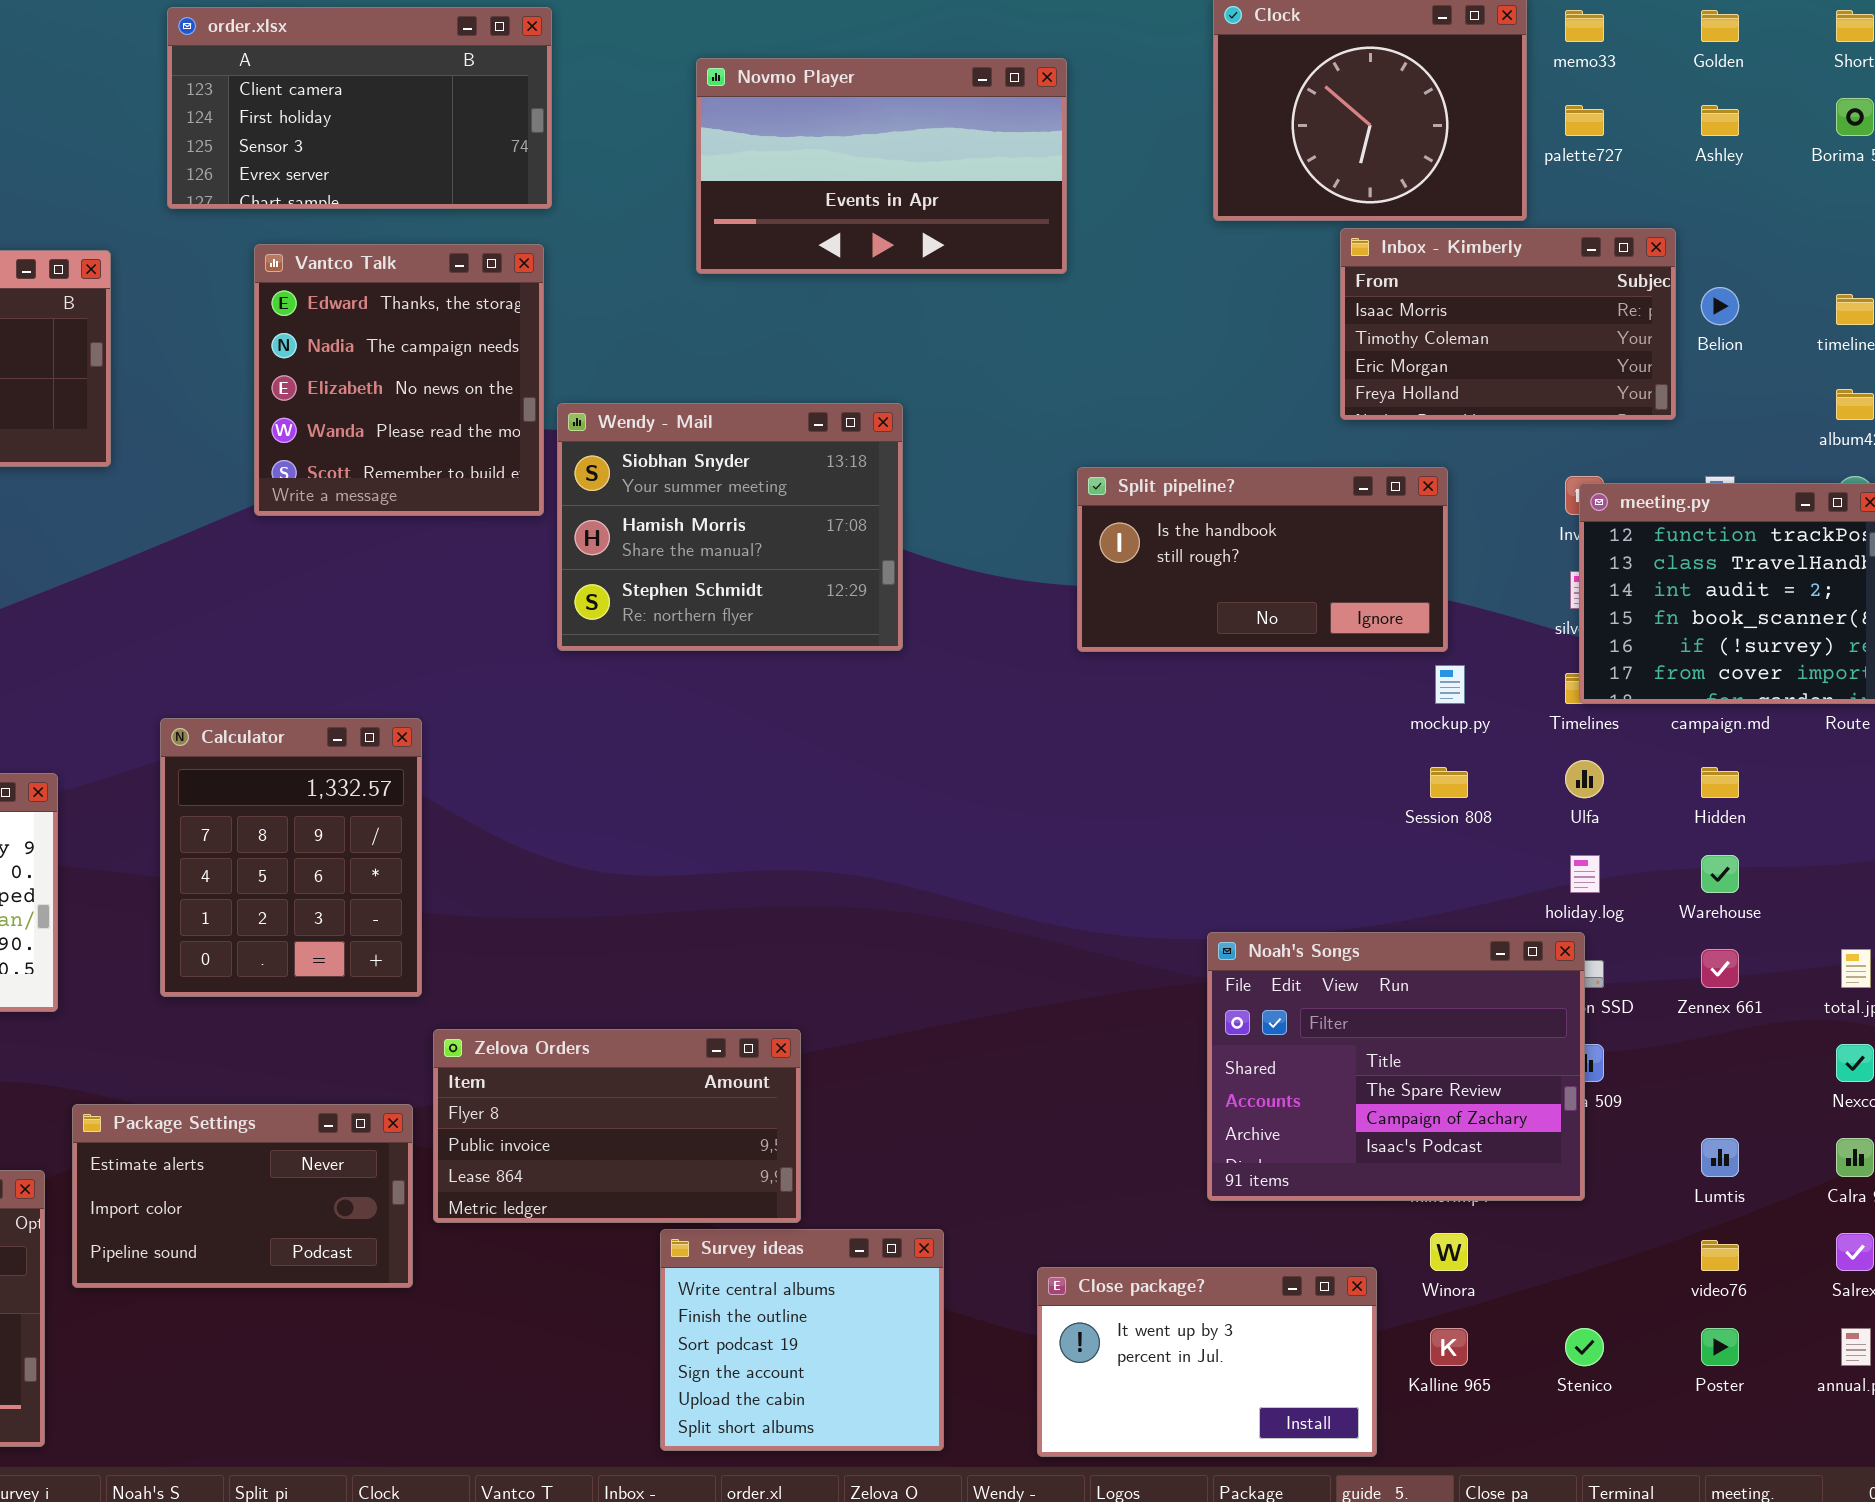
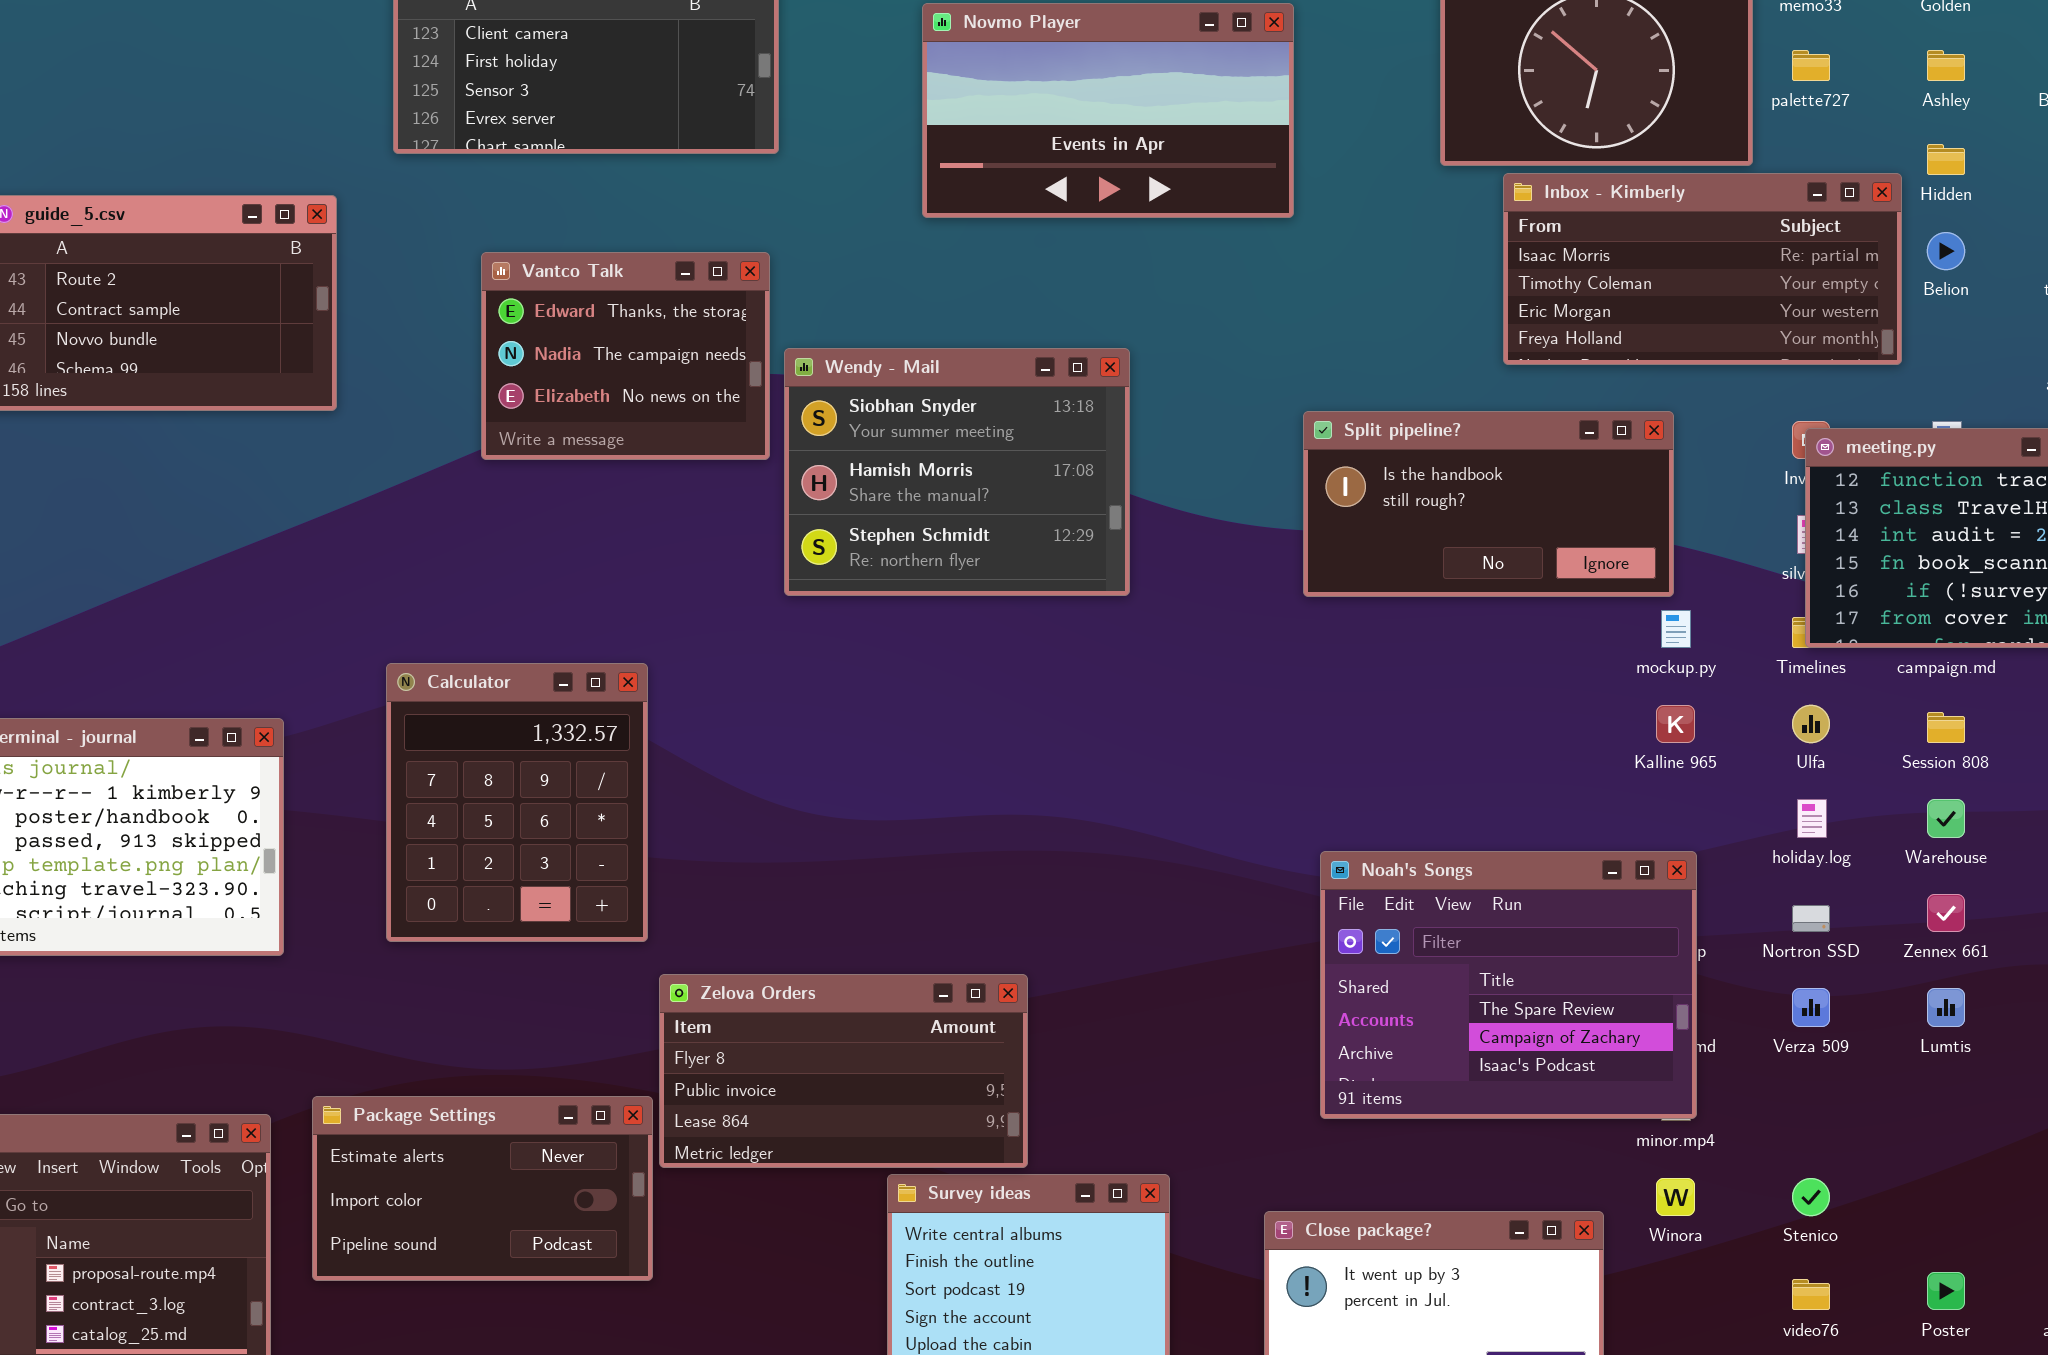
Inbox - Kimberly: [1340,228,1676,420] -> [1503,173,1902,365], resized
Vantco Talk: [254,244,544,516] -> [481,252,770,460], resized
Session 808: [1430,767,1468,798] -> [1927,712,1965,743], moved
Hidden: [1701,767,1739,798] -> [1927,144,1965,175], moved
Noah's Songs: [1207,932,1585,1201] -> [1320,851,1697,1119], moved
Package Settings: [72,1104,413,1288] -> [312,1096,653,1281], moved
Lumtis: [1701,1138,1739,1177] -> [1927,988,1965,1027], moved
video76: [1701,1240,1739,1271] -> [1792,1279,1830,1310], moved
Kalline 965: [1430,1328,1468,1366] -> [1656,705,1695,743], moved
Stenico: [1565,1328,1604,1366] -> [1792,1178,1830,1216], moved

